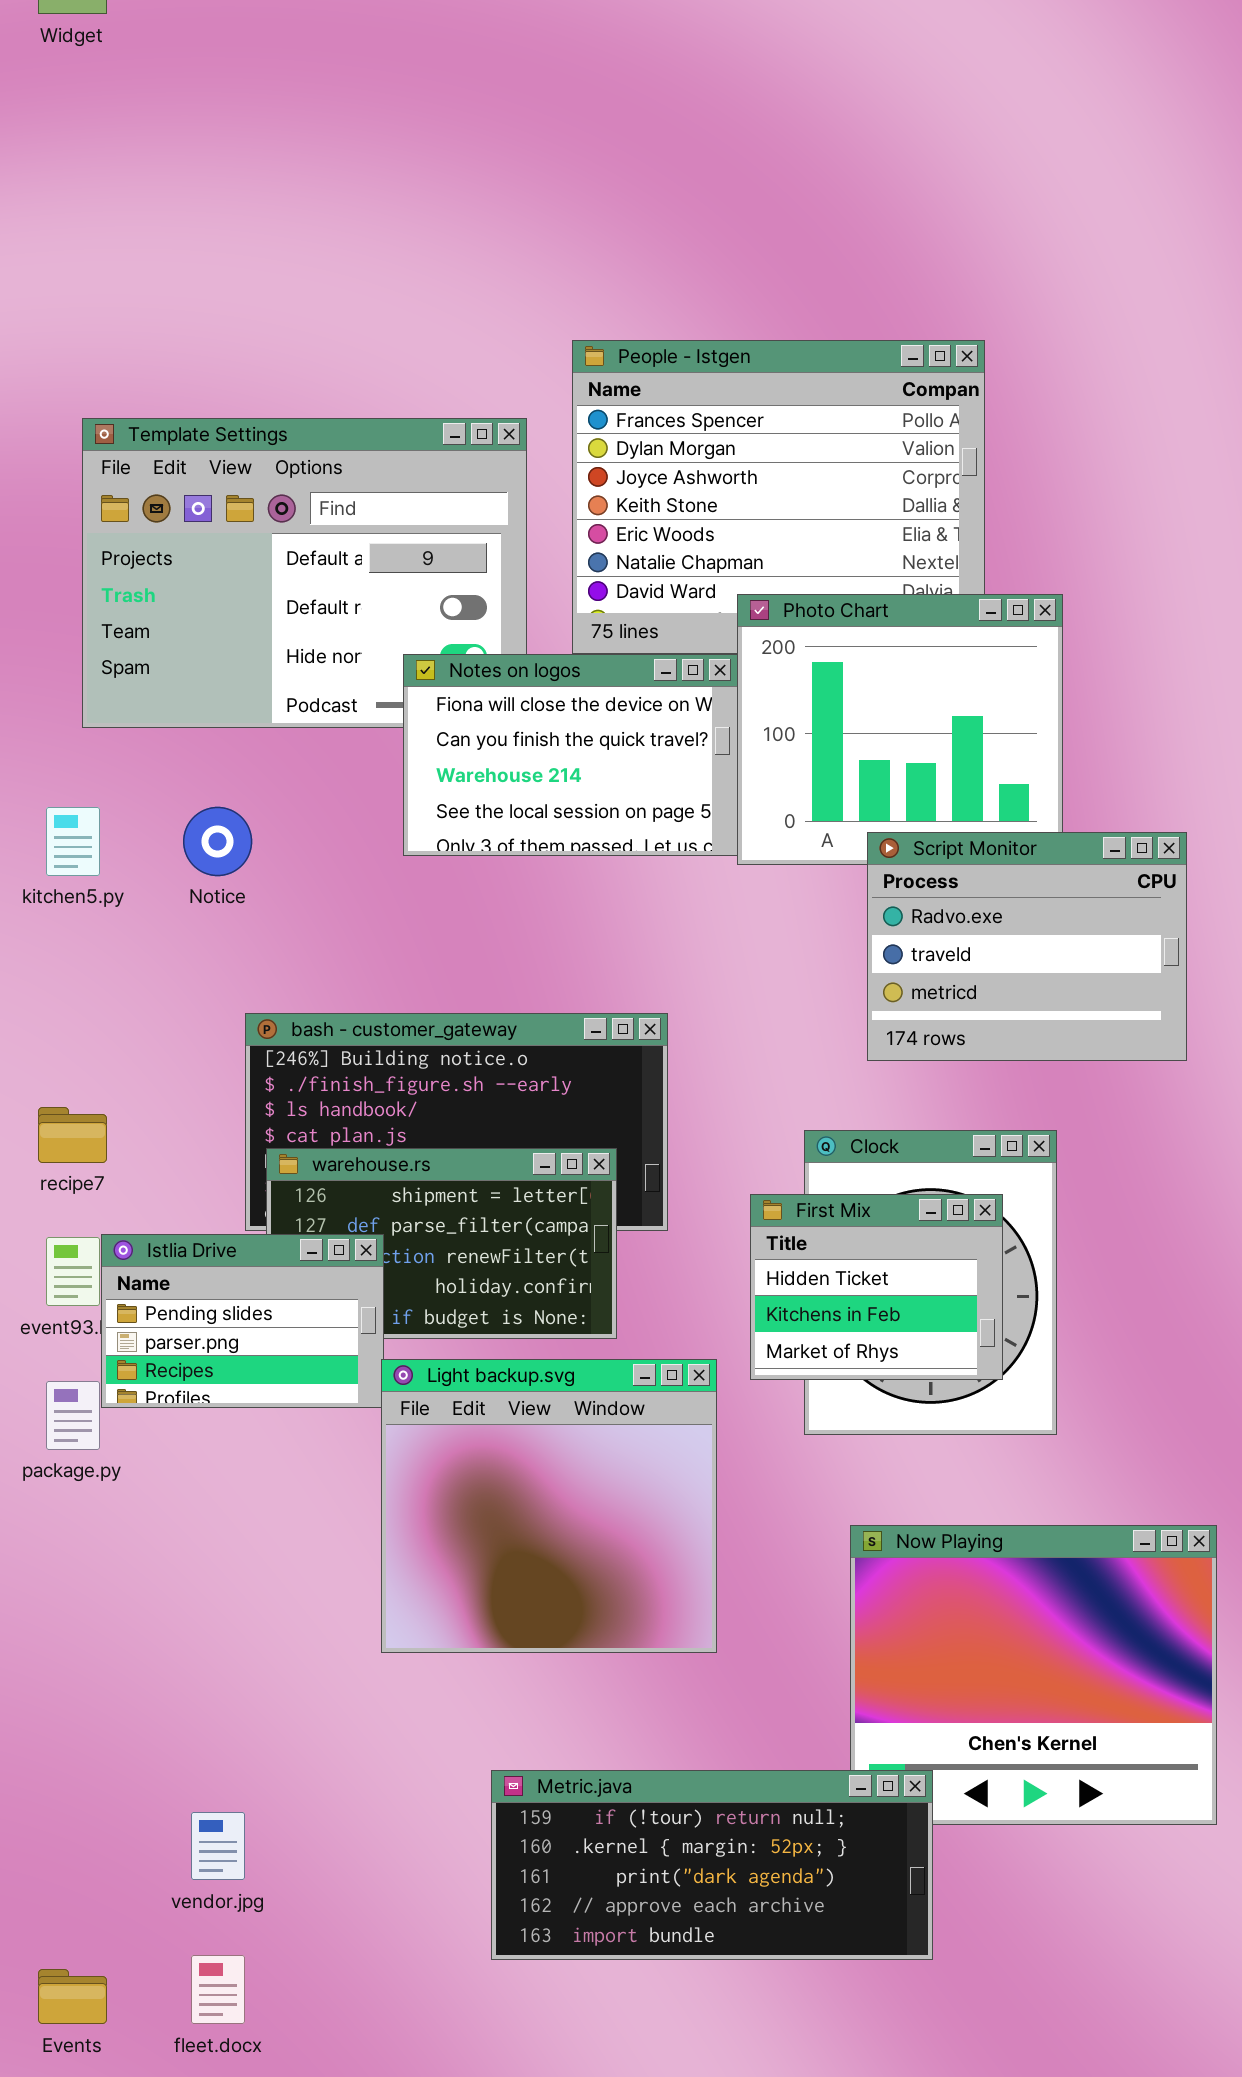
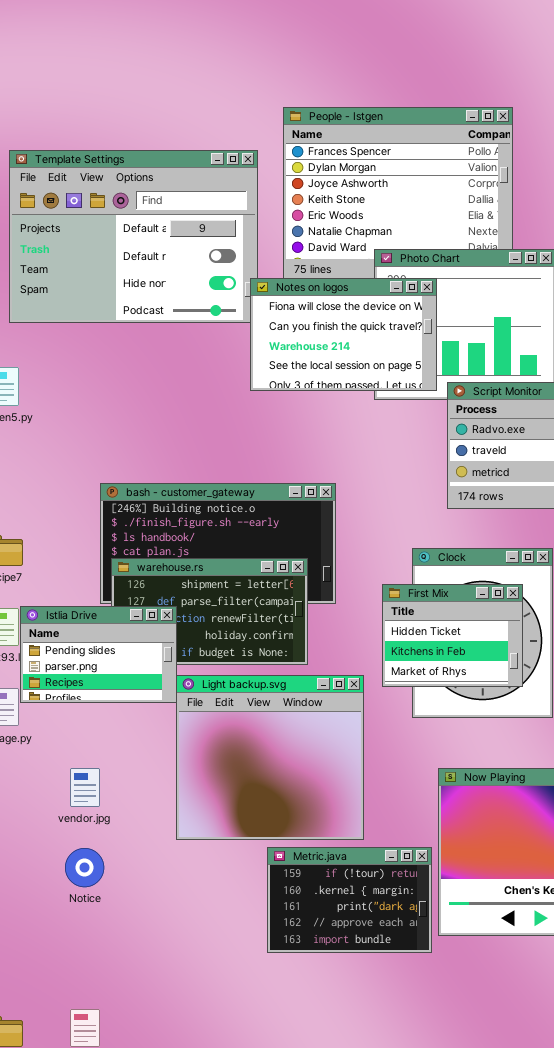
Notes on logos: [403,654,738,856] -> [250,278,437,391], moved
Notice: [183,807,252,876] -> [65,848,104,887], moved
Metric.java: [491,1770,933,1960] -> [267,847,432,953], moved, resized
vendor.jpg: [191,1812,245,1880] -> [70,768,100,807], moved

